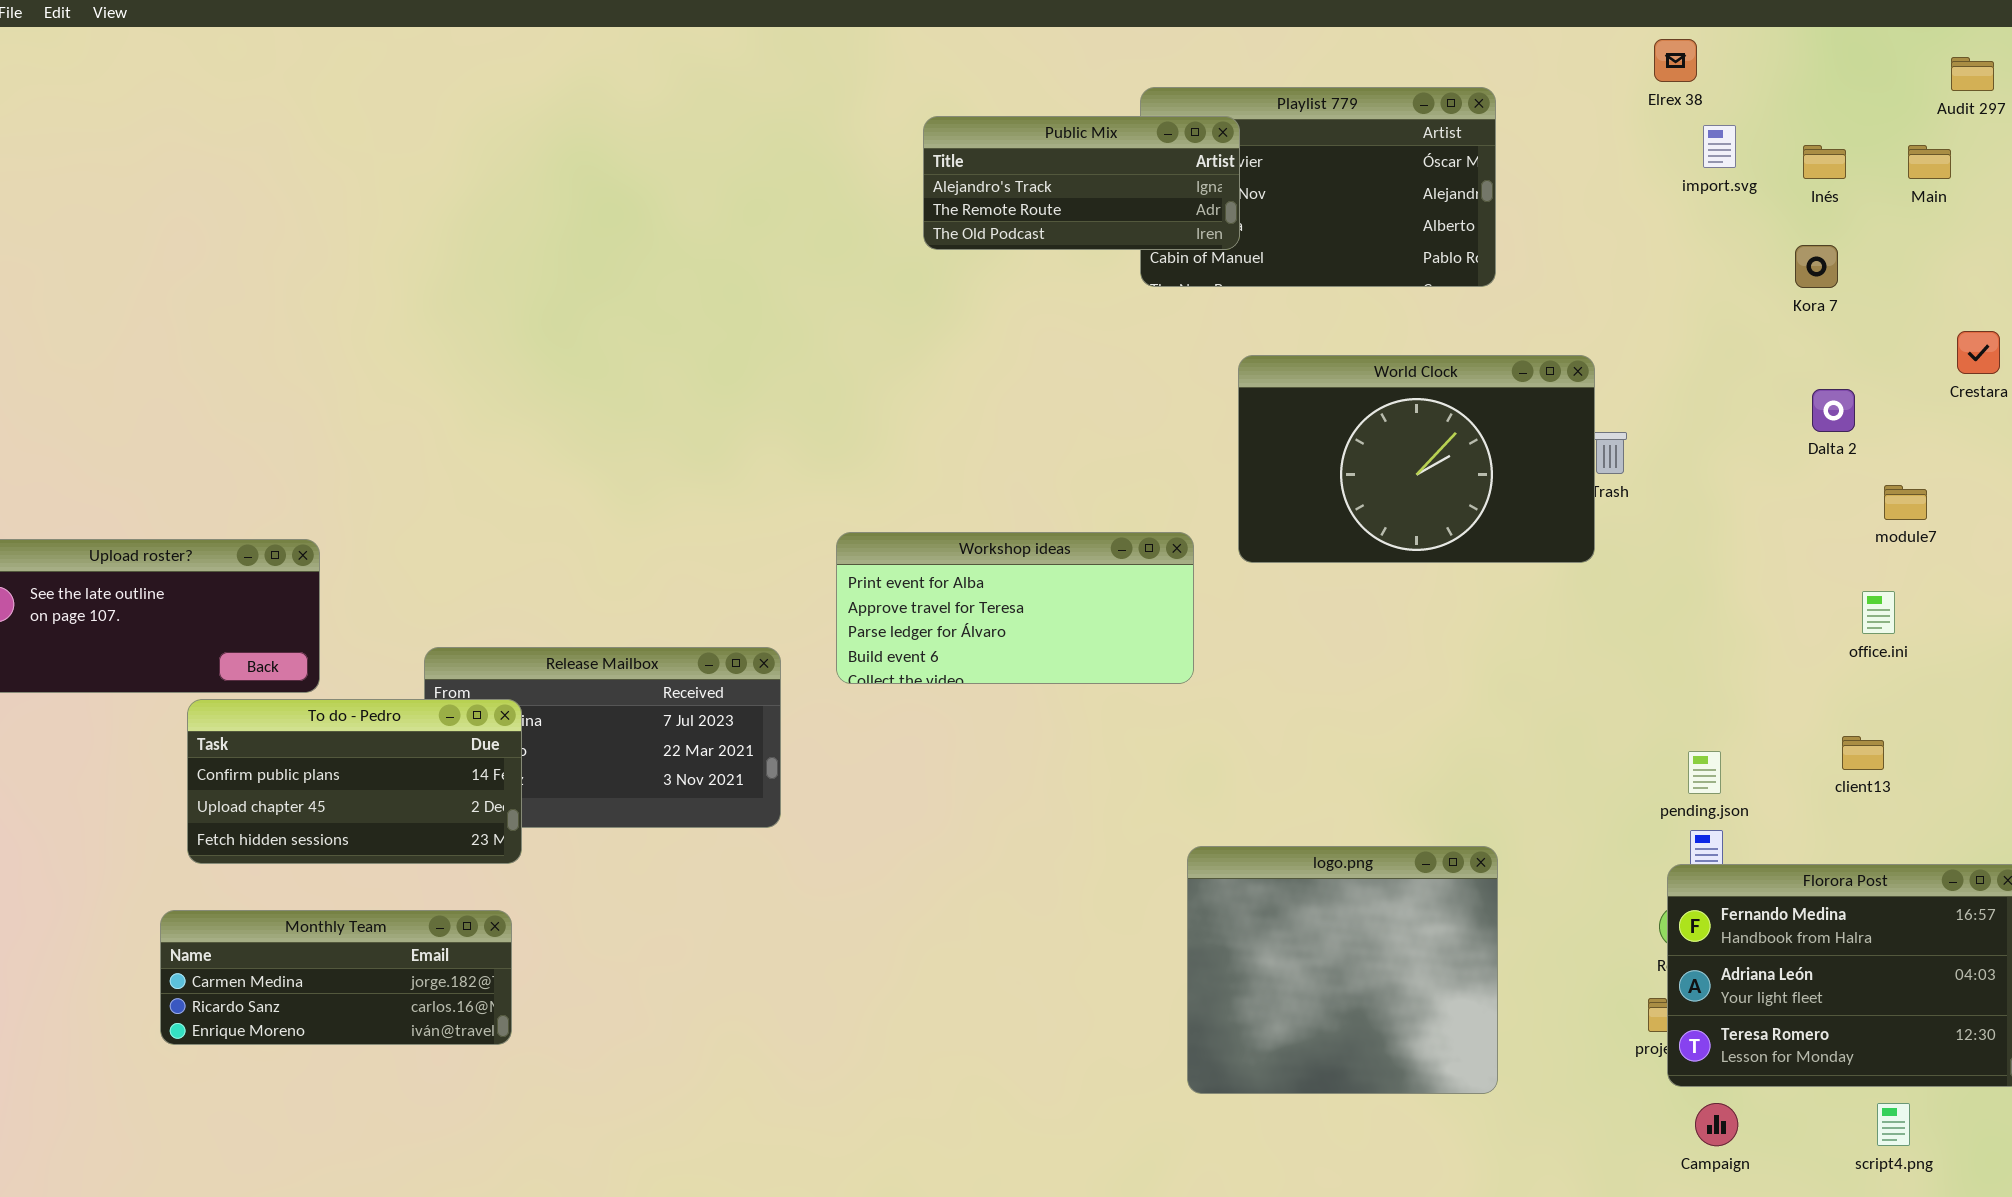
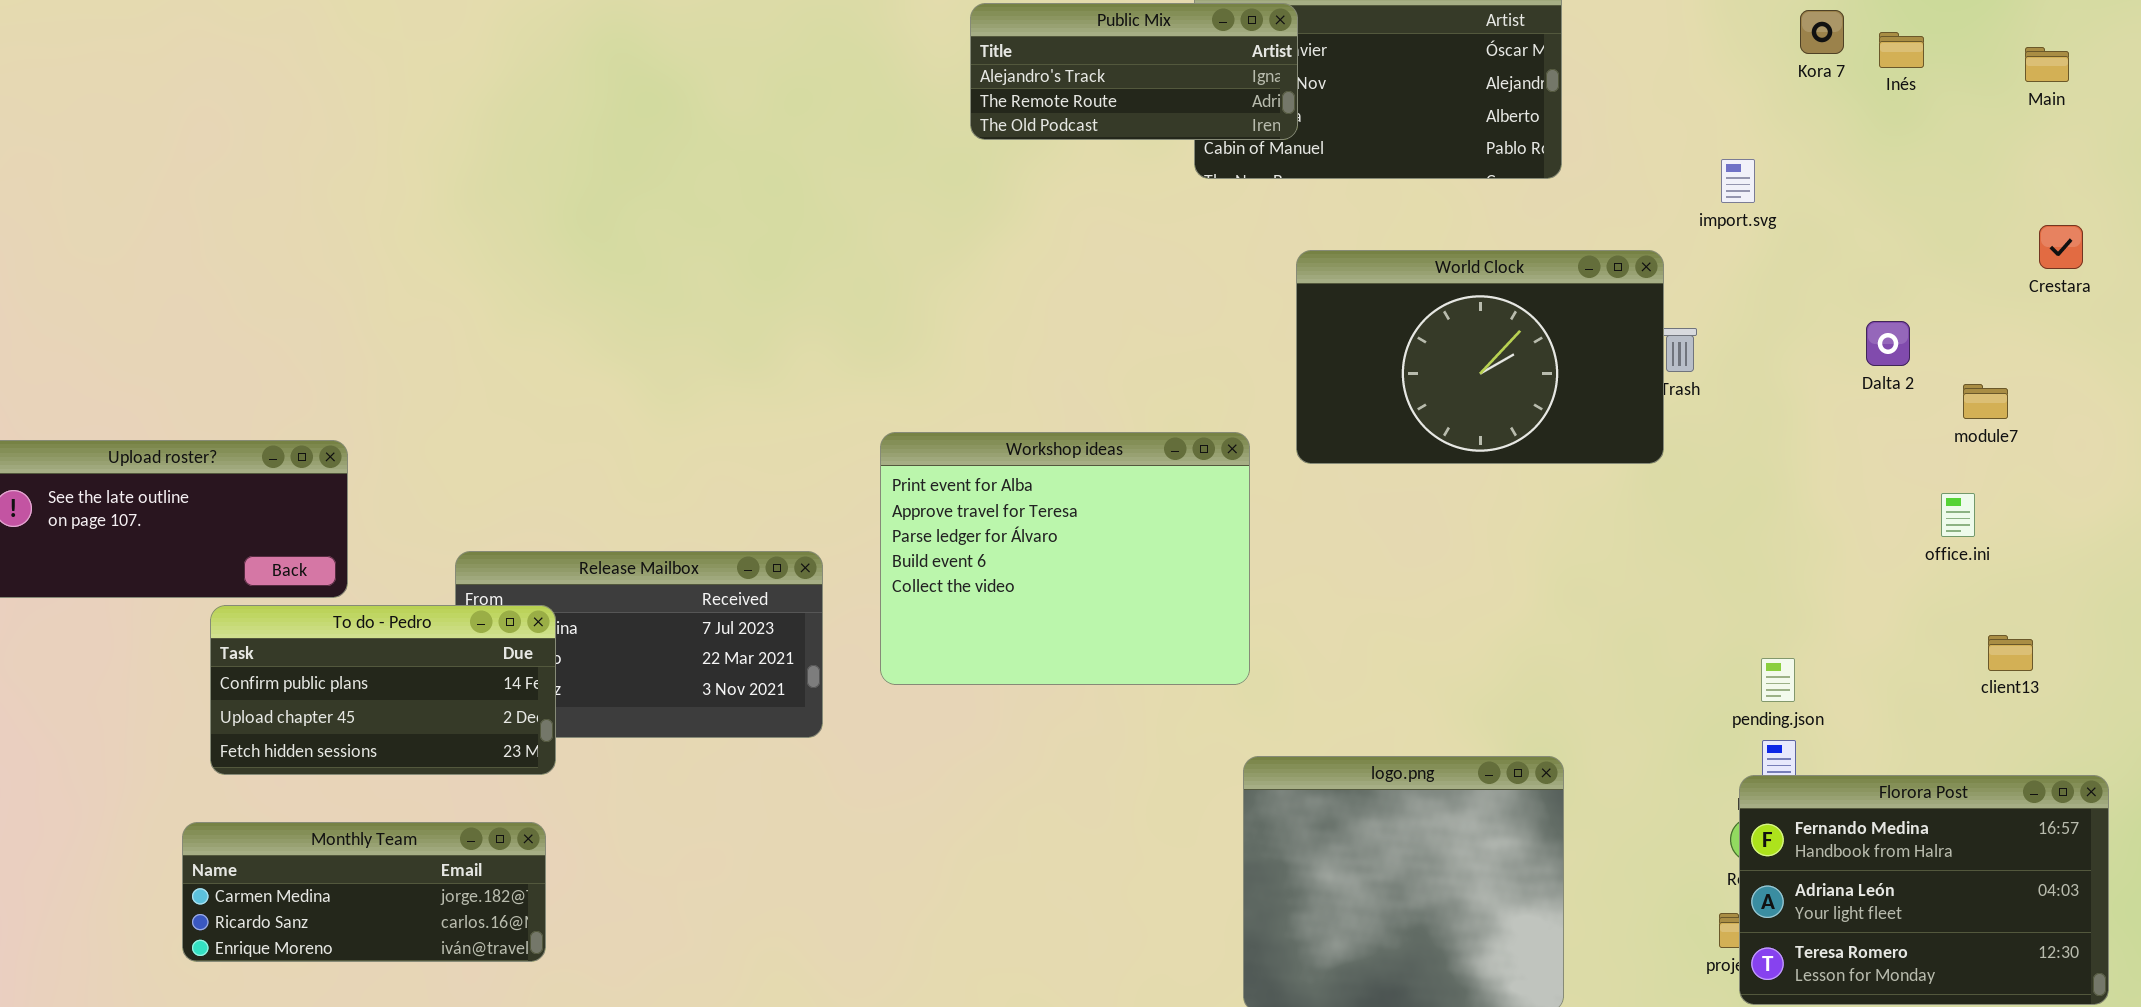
import.svg: [1703,125,1736,168] -> [1721,159,1755,203], moved
Main: [1908,145,1951,179] -> [2025,47,2069,82], moved
Kora 7: [1795,245,1838,288] -> [1800,10,1844,54], moved
Dalta 2: [1812,389,1855,432] -> [1866,321,1910,366], moved
Workshop ideas: [836,532,1194,684] -> [880,432,1250,685], resized
client13: [1842,736,1884,770] -> [1988,635,2033,671], moved

